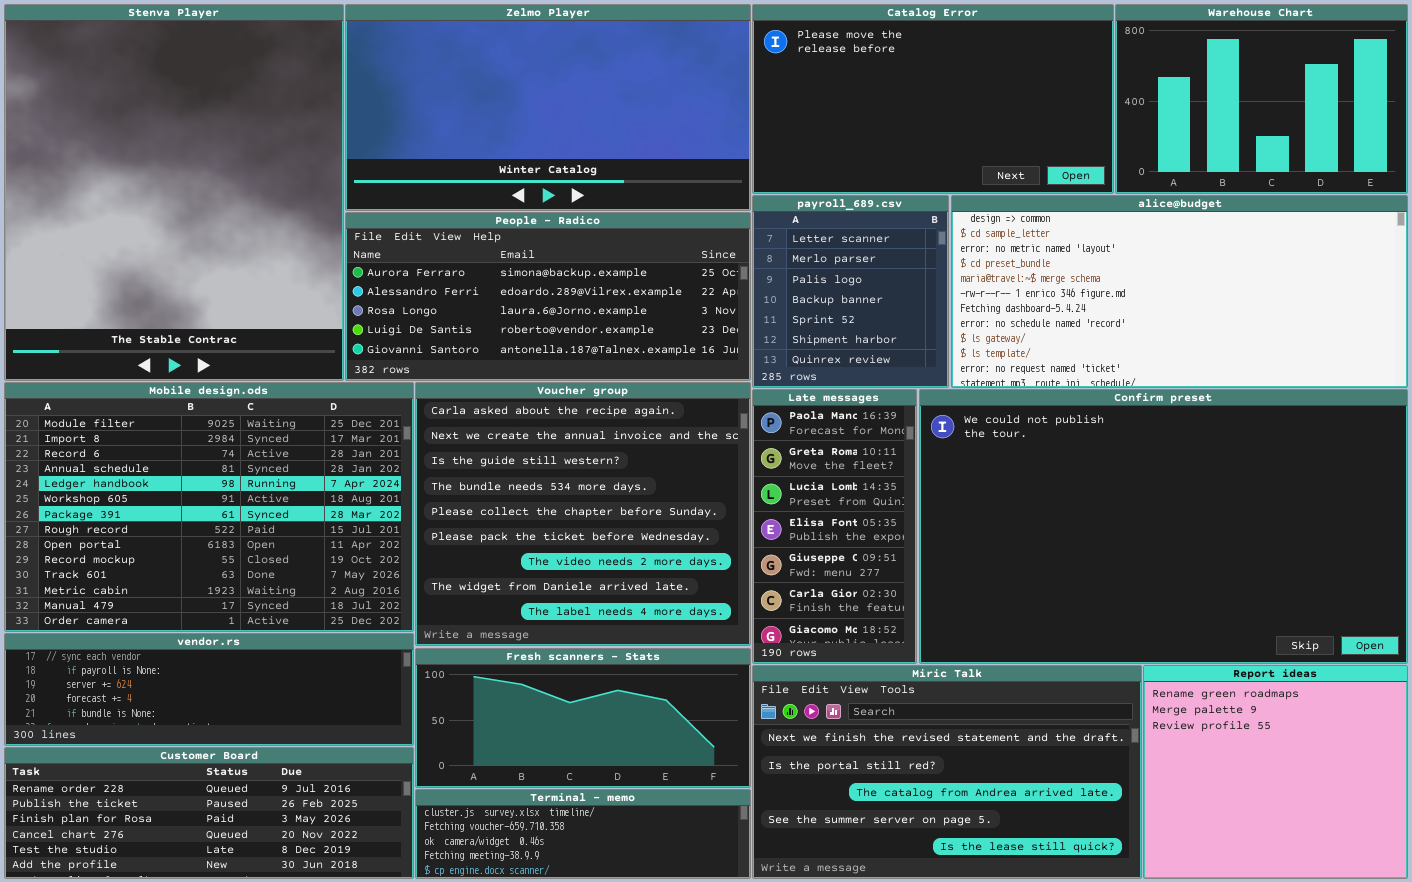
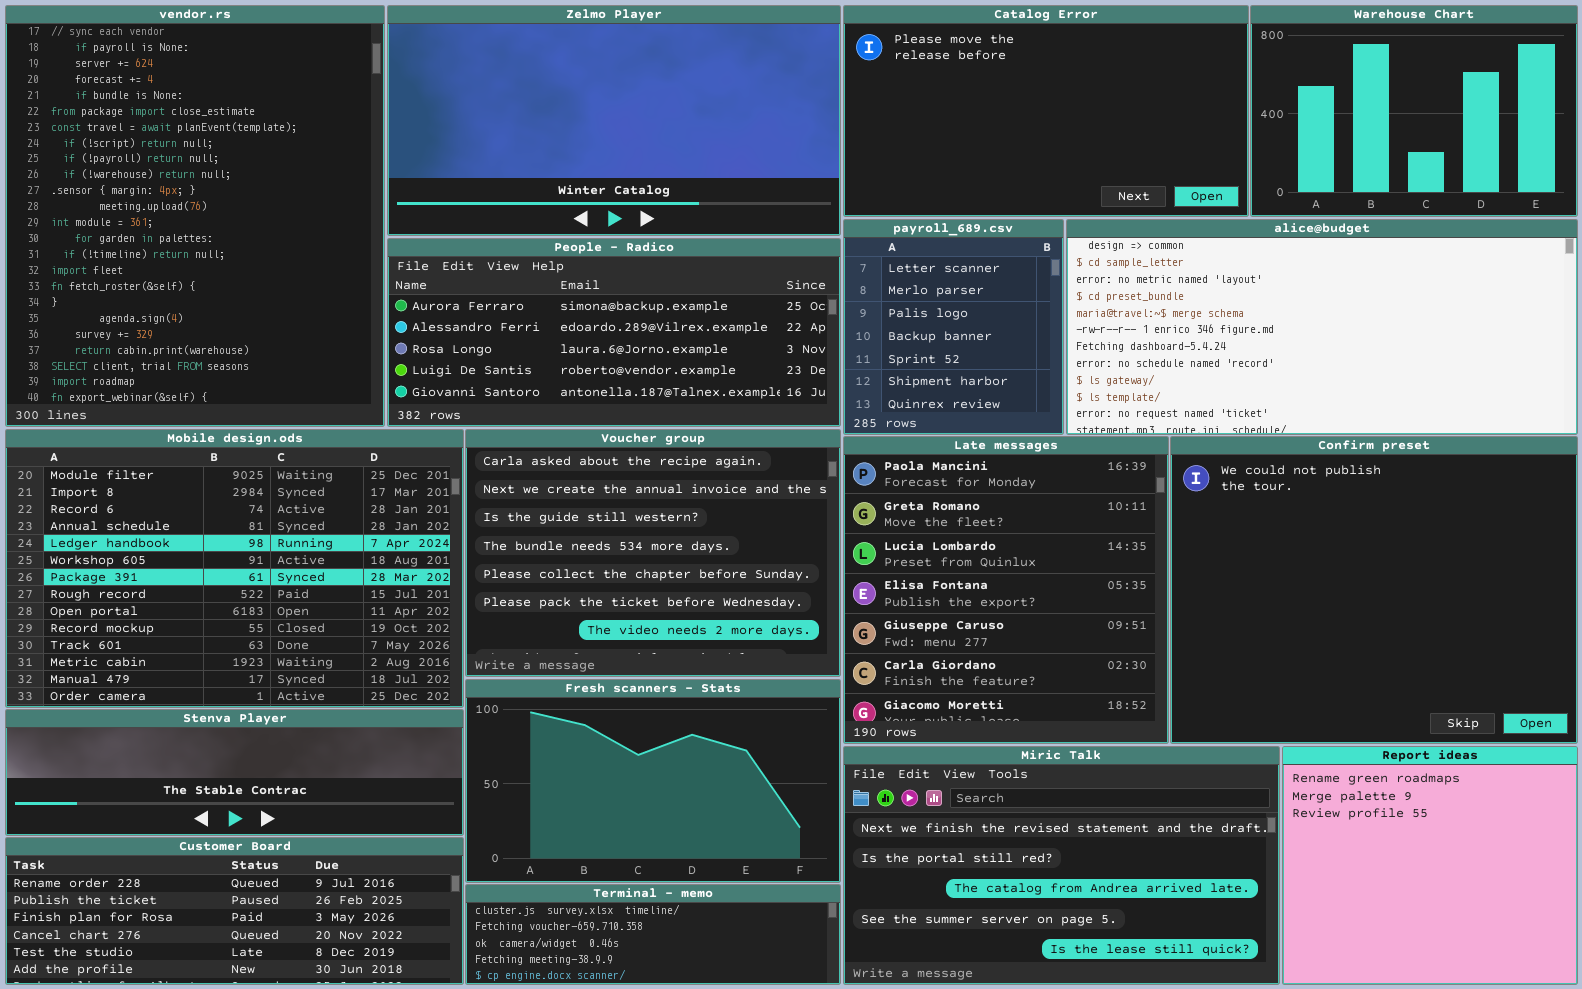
Stenva Player: [4,4,344,381] -> [5,709,464,836], moved, resized
Voucher group: [415,382,751,646] -> [465,429,841,677], resized
Late messages: [752,389,917,664] -> [843,436,1169,744], resized
Confirm preset: [919,389,1408,664] -> [1170,436,1578,744], resized
vendor.rs: [4,633,414,746] -> [5,5,385,427], moved, resized
Fresh scanners - Stats: [415,648,751,788] -> [465,679,841,883], resized

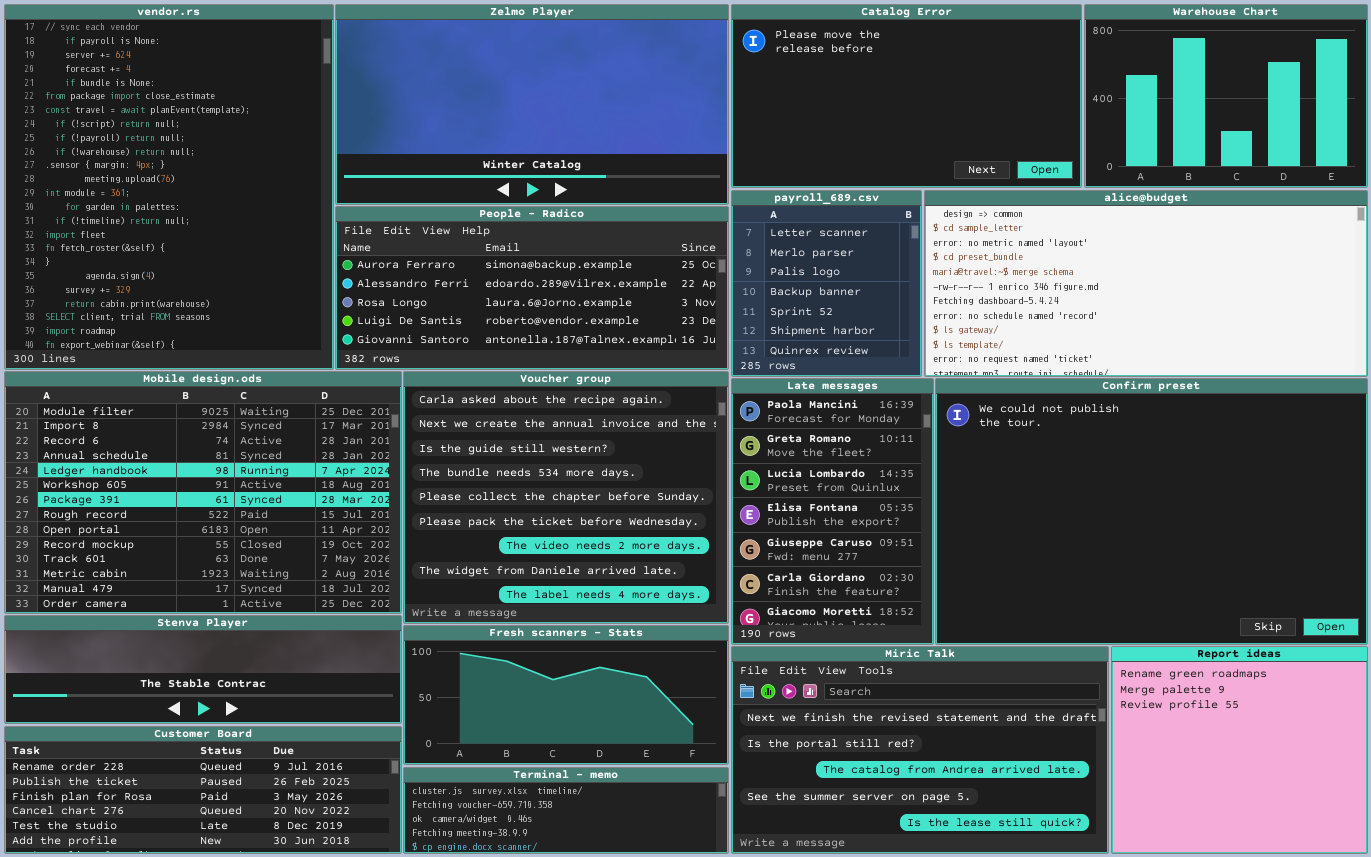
Voucher group: [465,429,841,677] -> [403,371,729,624], resized
Late messages: [843,436,1169,744] -> [731,378,934,645], resized
Confirm preset: [1170,436,1578,744] -> [935,378,1368,645], resized
Fresh scanners - Stats: [465,679,841,883] -> [403,625,729,765], resized

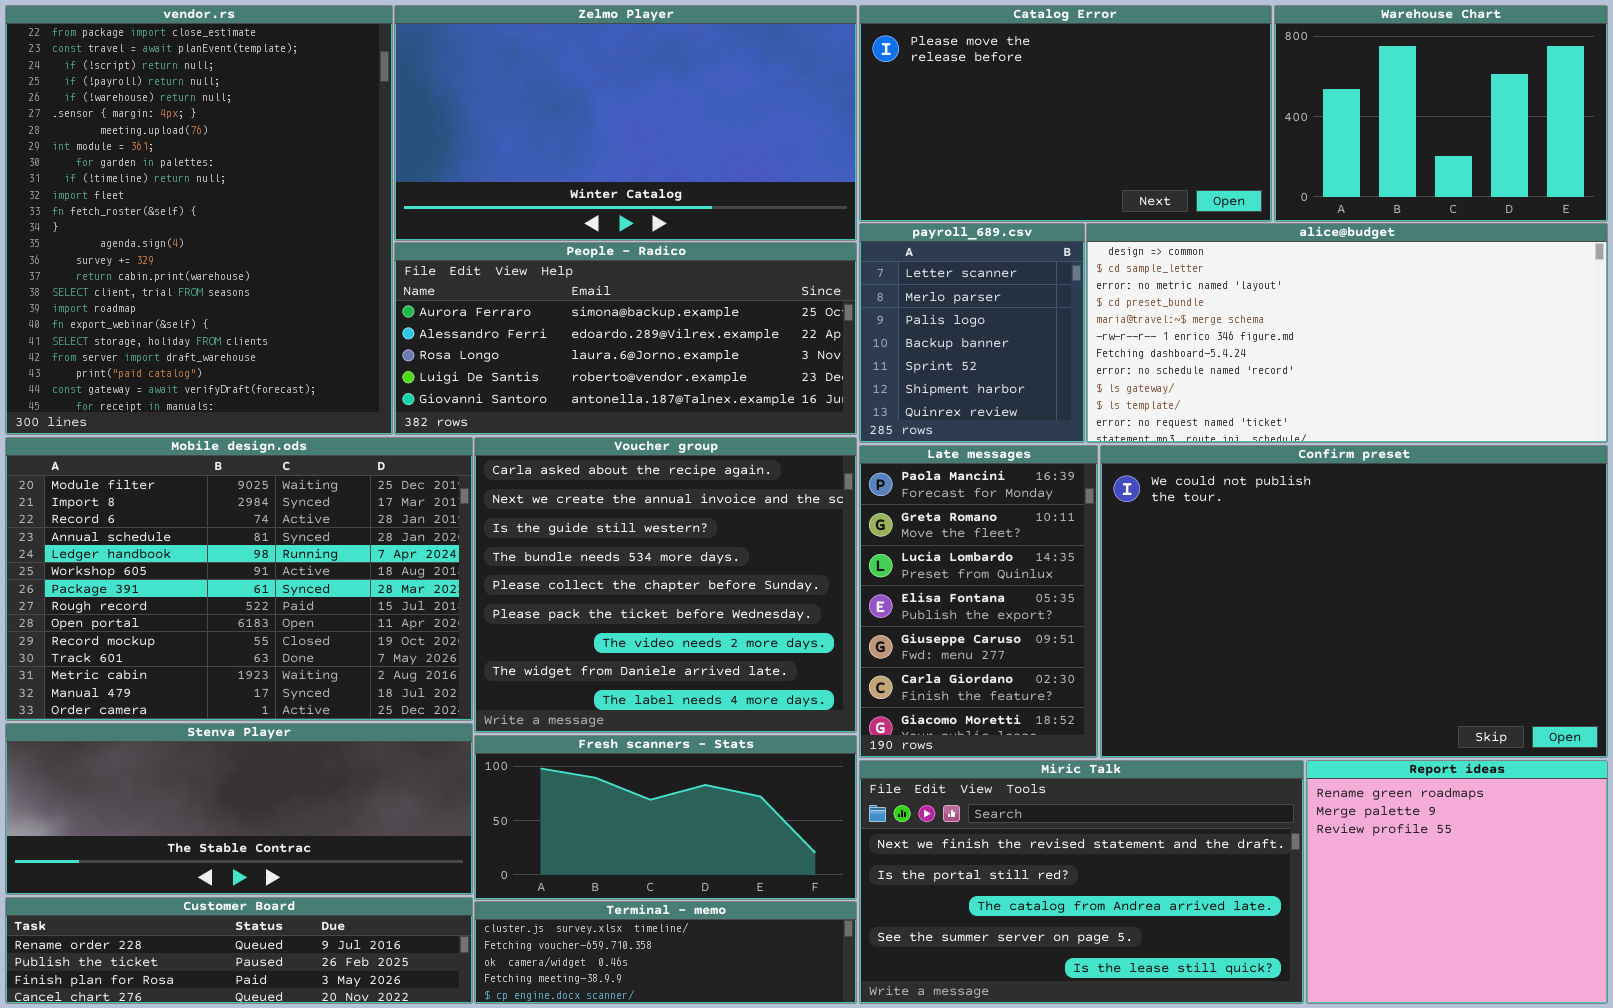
vendor.rs: [4,4,334,370] -> [5,5,393,435], scrolled down 5 rows
Stenva Player: [4,615,402,724] -> [5,723,473,895], resized
Customer Board: [4,726,402,854] -> [5,897,473,1004], resized

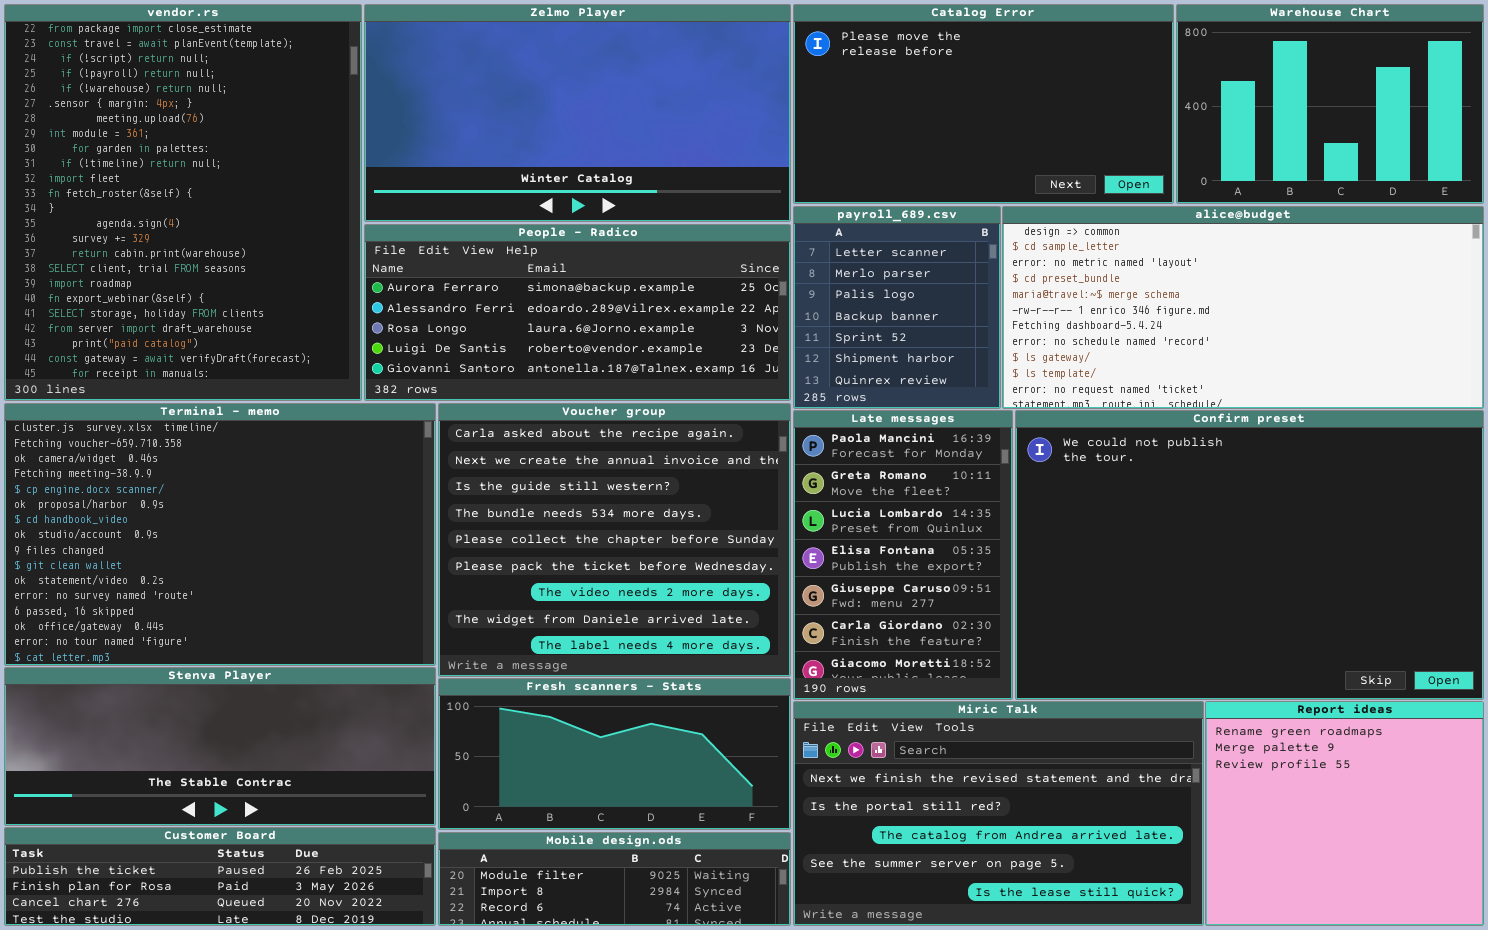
Mobile design.ods: [5,437,473,721] -> [438,832,791,926], moved, resized
Customer Board: [5,897,473,1004] -> [4,827,436,926], scrolled down 1 row
Terminal - memo: [474,901,857,1004] -> [4,403,436,666], moved, resized

